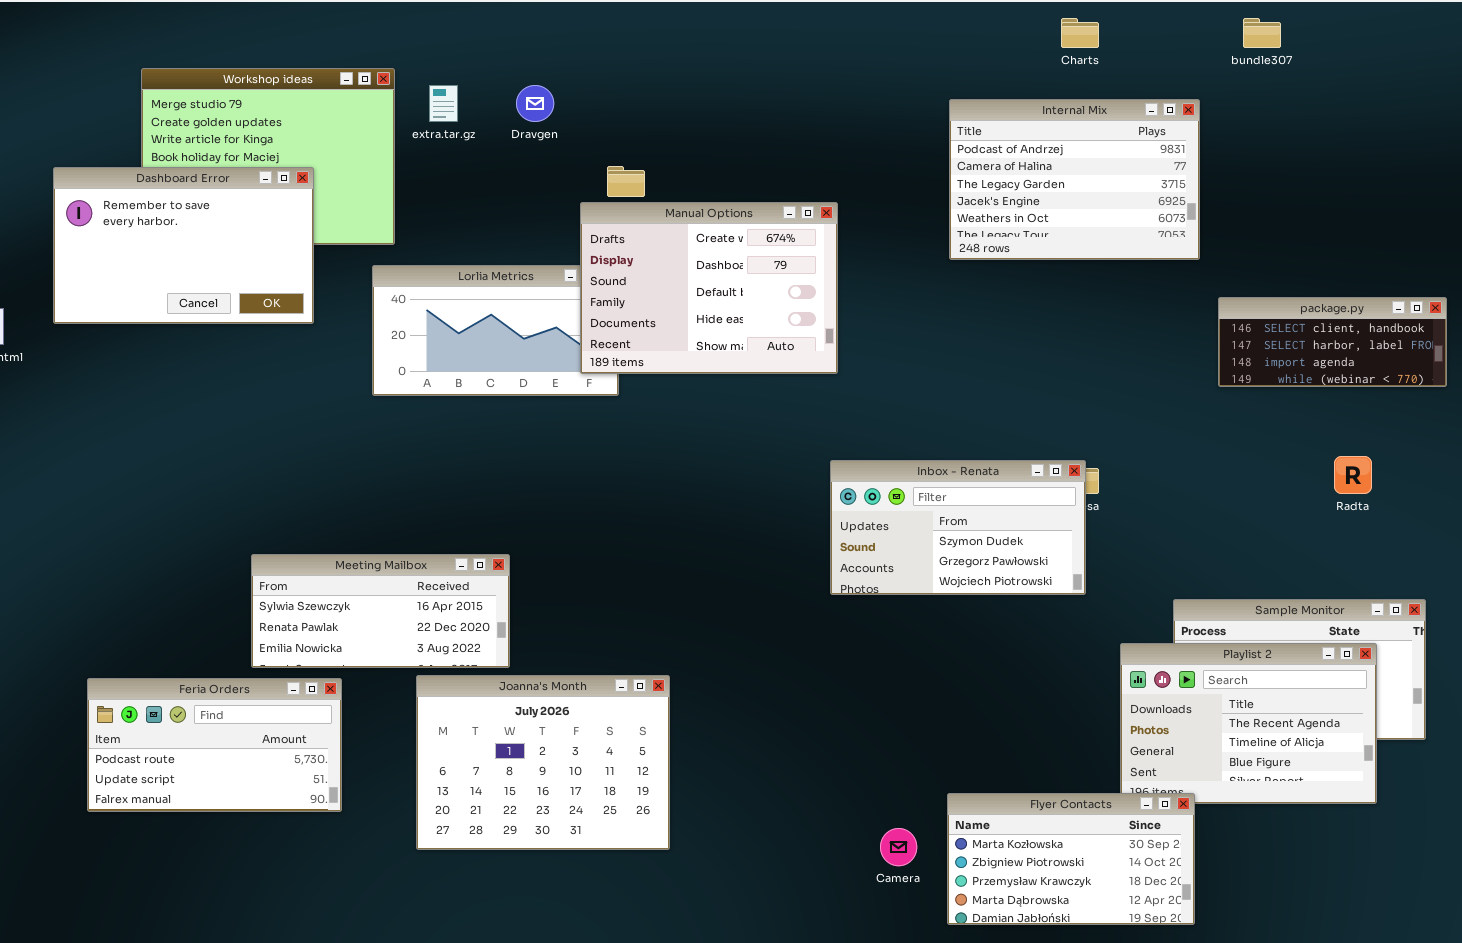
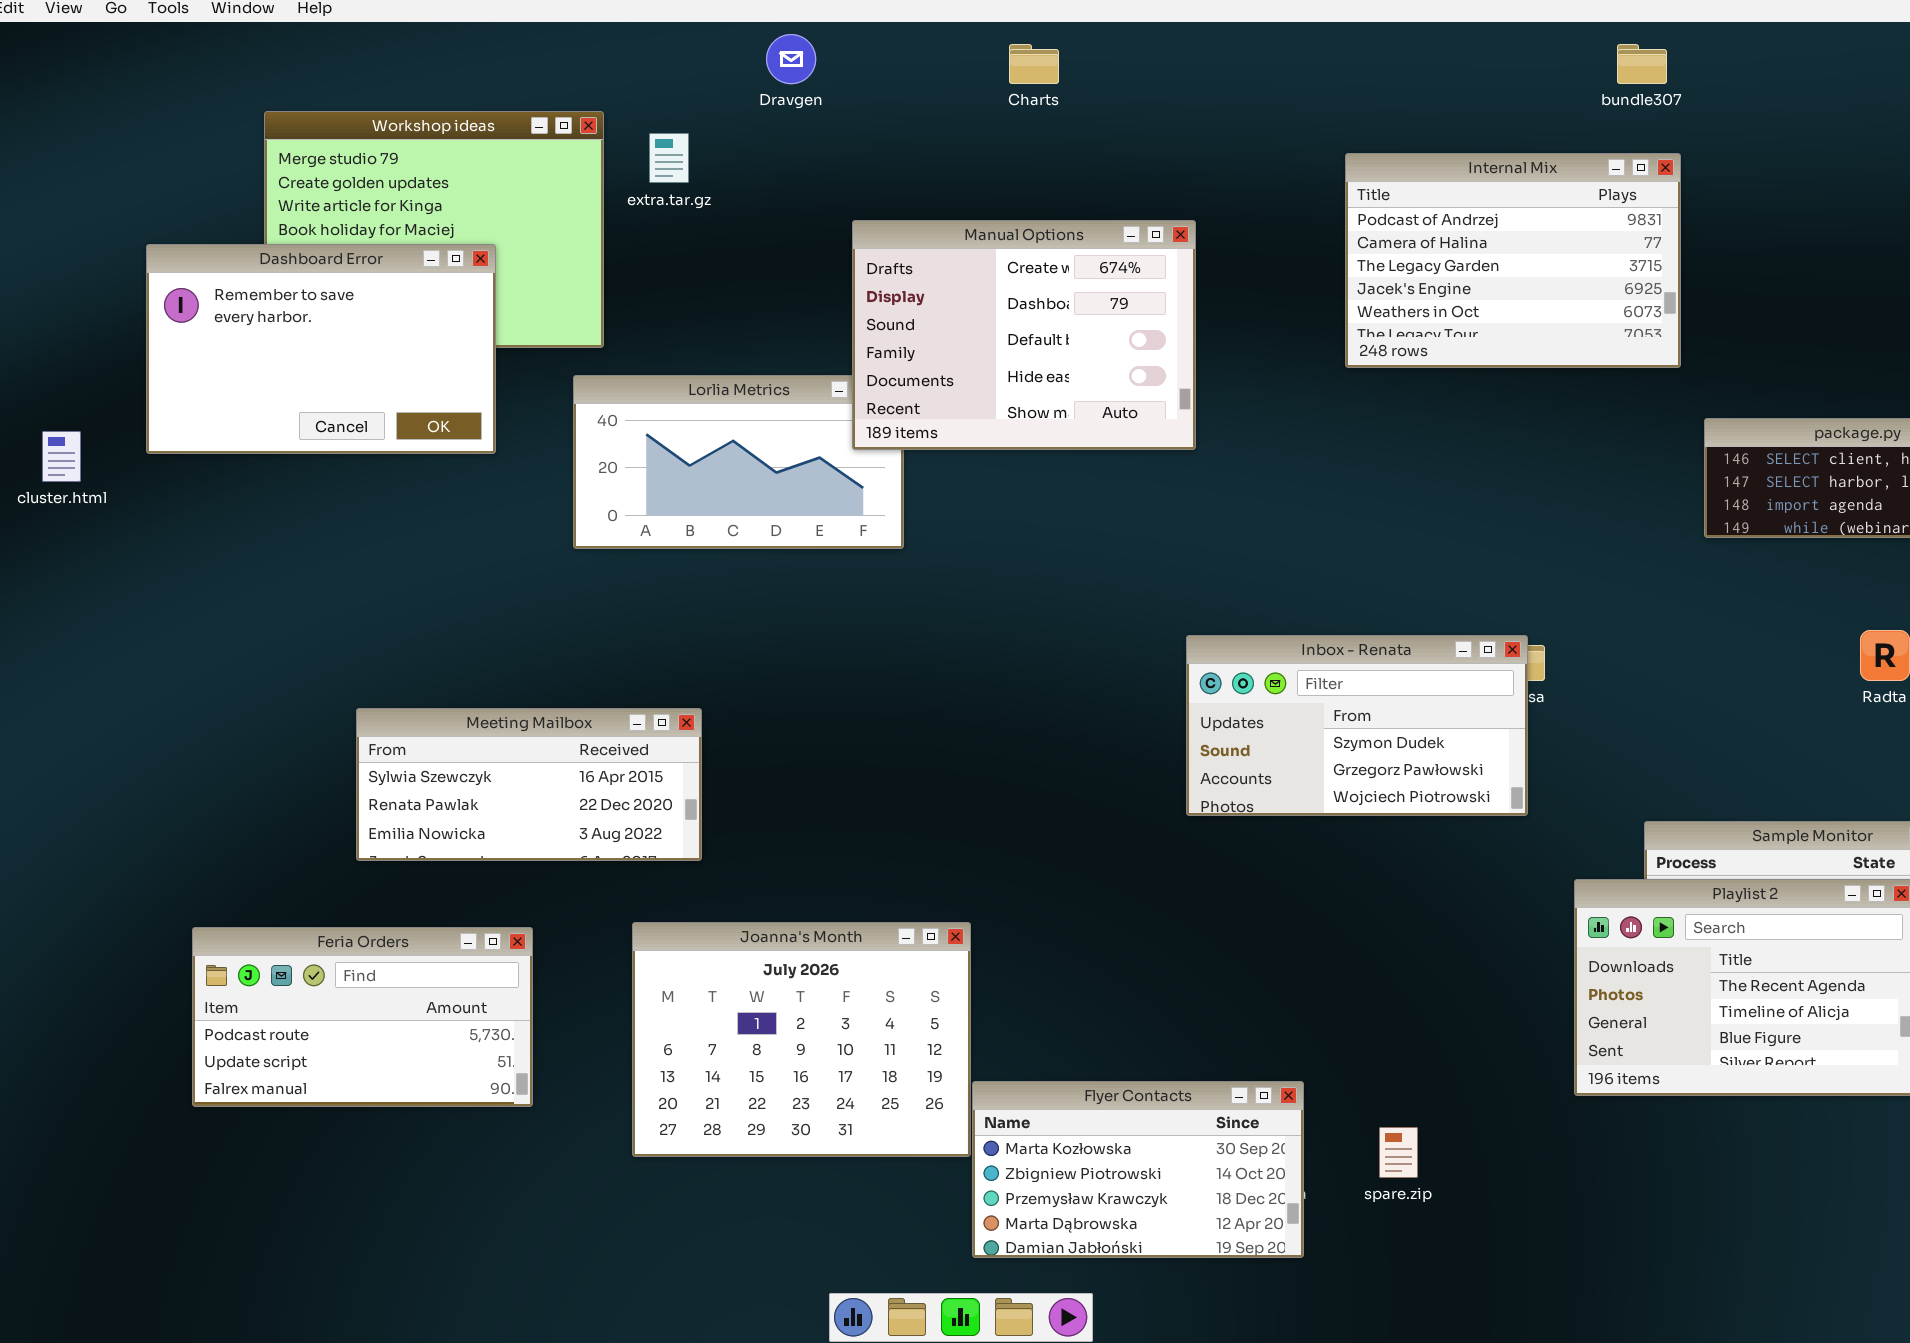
Charts: [1061,18,1099,48] -> [1009,44,1059,84], moved
bundle307: [1243,18,1281,48] -> [1617,44,1667,84], moved
Dravgen: [516,85,554,122] -> [766,34,816,84], moved
Manual Options: [580,202,838,374] -> [852,220,1196,450], moved
Meeting Mailbox: [251,554,510,668] -> [356,708,702,861], moved
Flyer Contacts: [947,793,1195,925] -> [972,1081,1304,1258], moved

